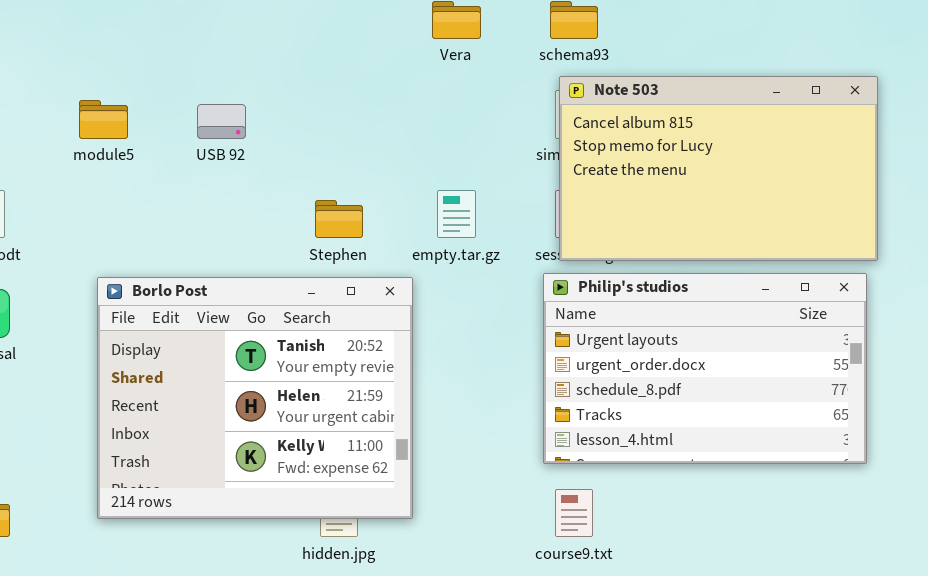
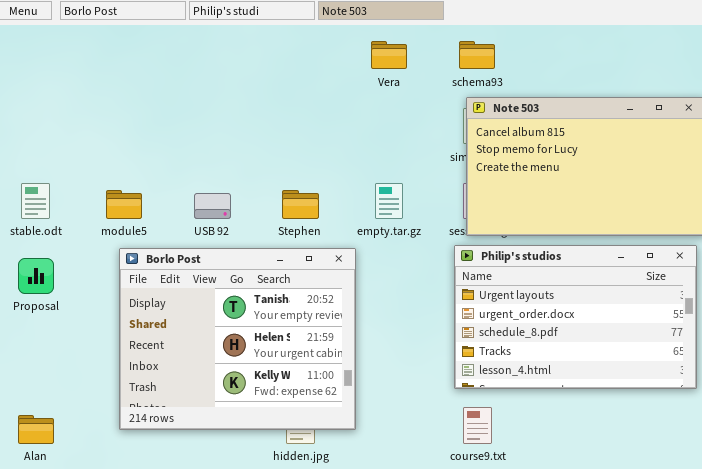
module5: [79,100,128,139] -> [106,190,142,219], moved
USB 92: [197,104,246,139] -> [194,193,231,219], moved

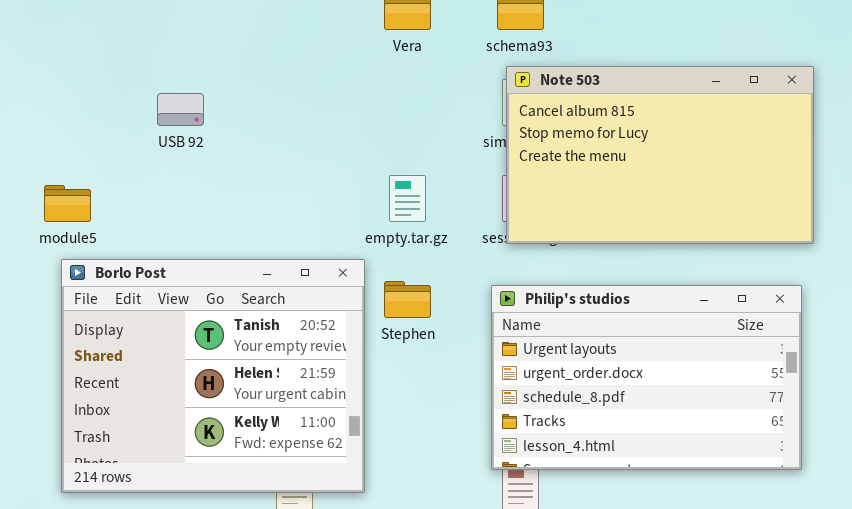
Stephen: [282,190,319,219] -> [384,281,431,318], moved
USB 92: [194,193,231,219] -> [157,93,204,126], moved
Philip's studios: [454,245,697,389] -> [491,285,802,470], moved

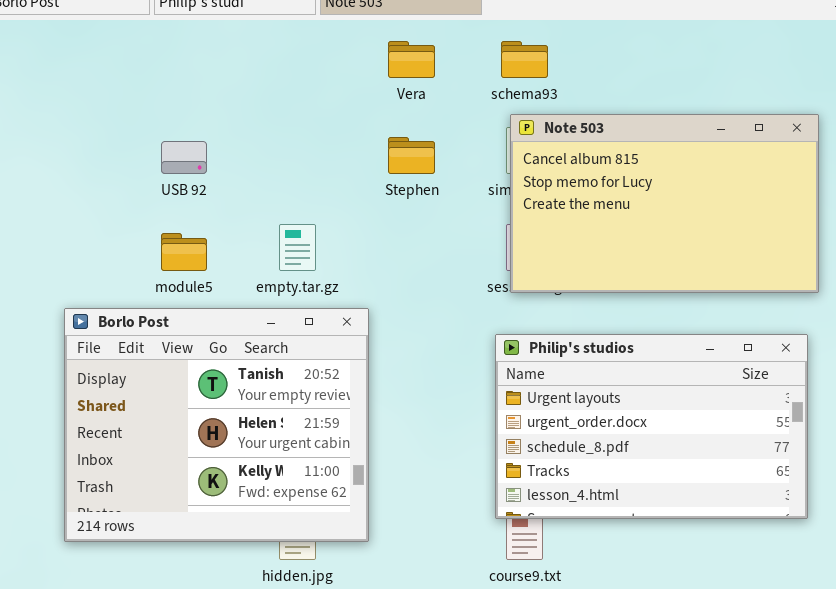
empty.tar.gz: [389,175,426,222] -> [279,224,316,271], moved
module5: [44,185,91,222] -> [161,233,207,271], moved
Stephen: [384,281,431,318] -> [388,137,435,174], moved

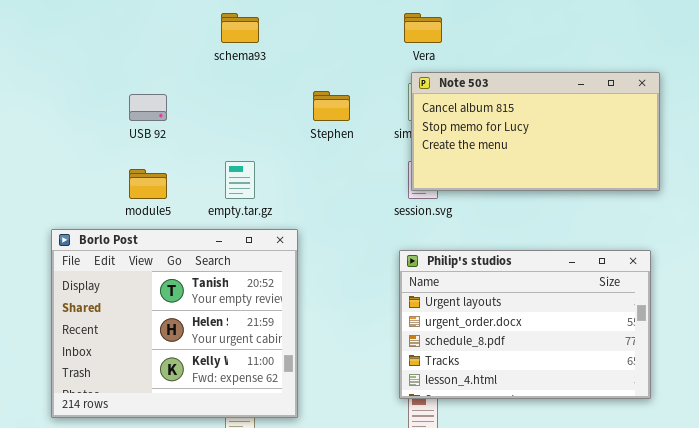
Vera: [388,41,435,78] -> [404,13,442,43], moved
schema93: [501,41,548,78] -> [221,13,259,43], moved
Note 503: [510,114,819,293] -> [411,72,660,191], resized

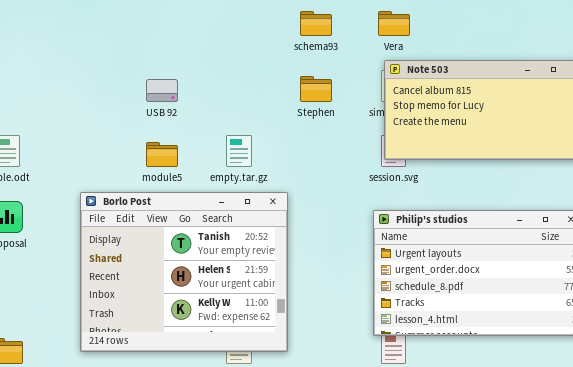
schema93: [221,13,259,43] -> [300,11,332,36], moved

